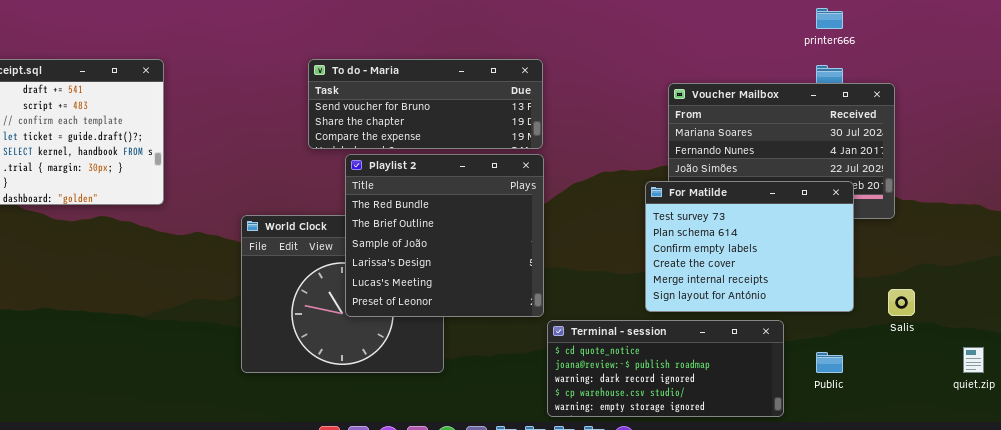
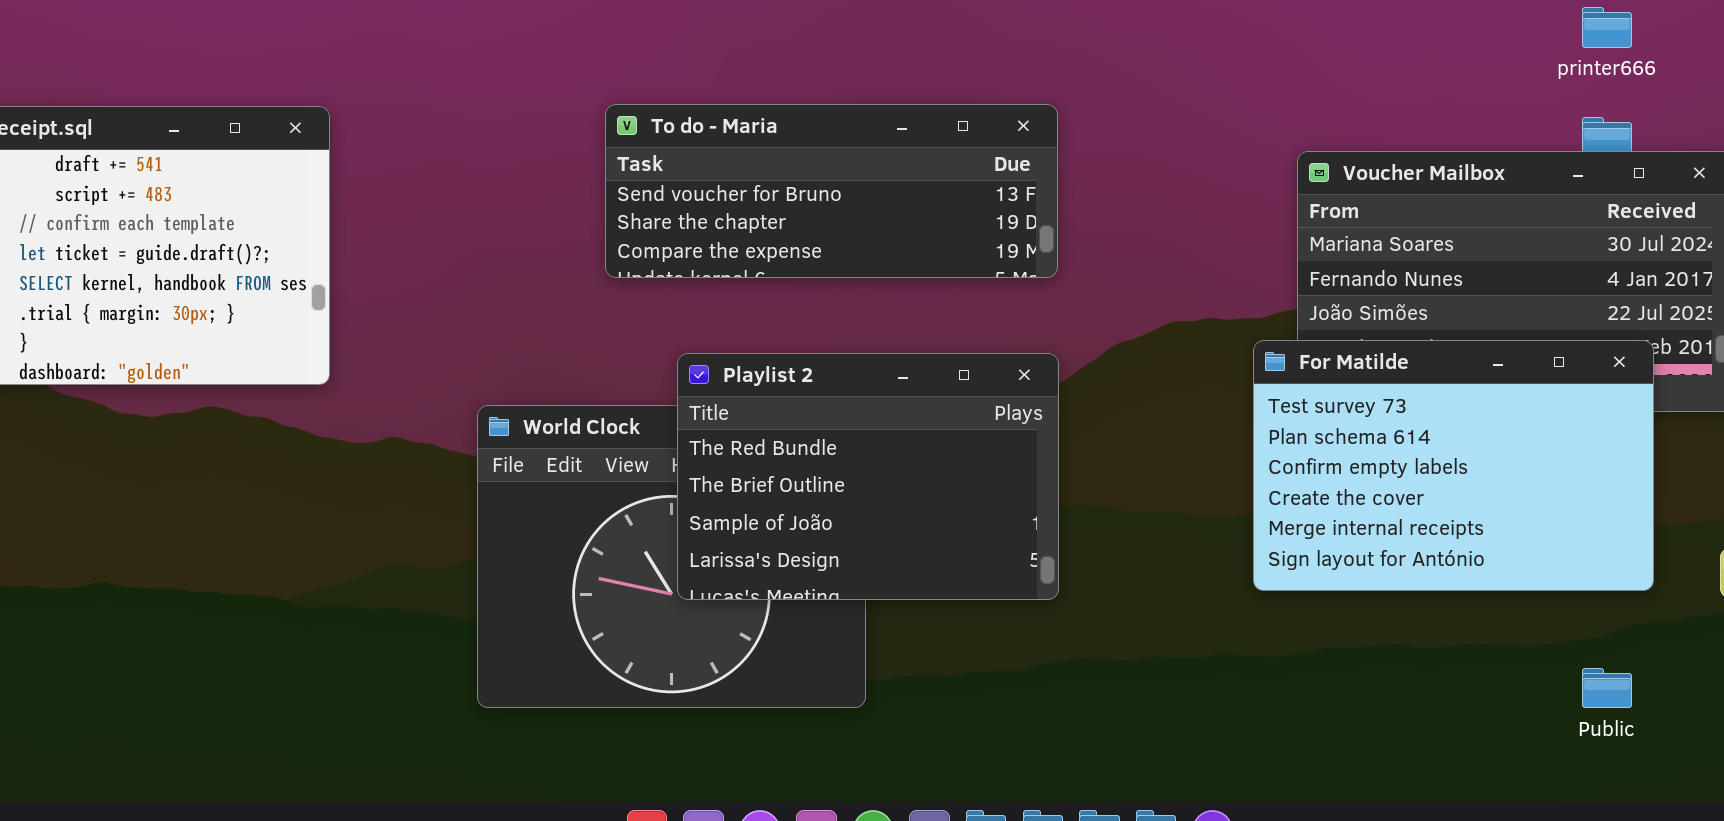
Playlist 2: [345,154,544,317] -> [677,353,1059,600], resized
Terminal - session: [547,320,784,417] -> none, closed

